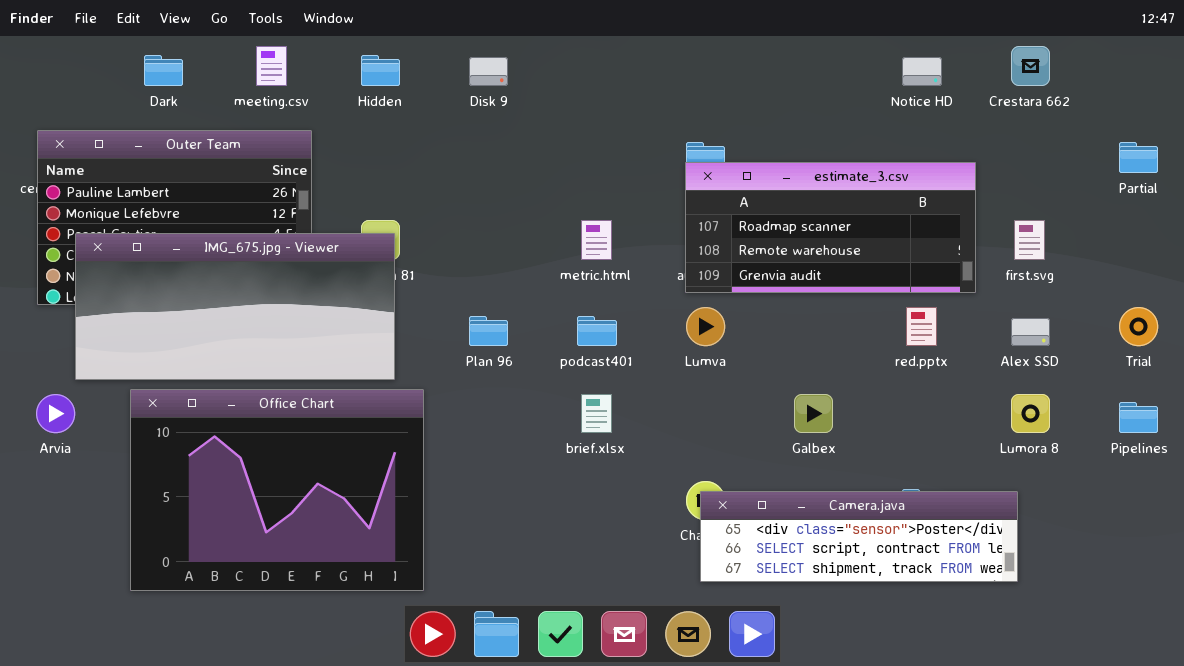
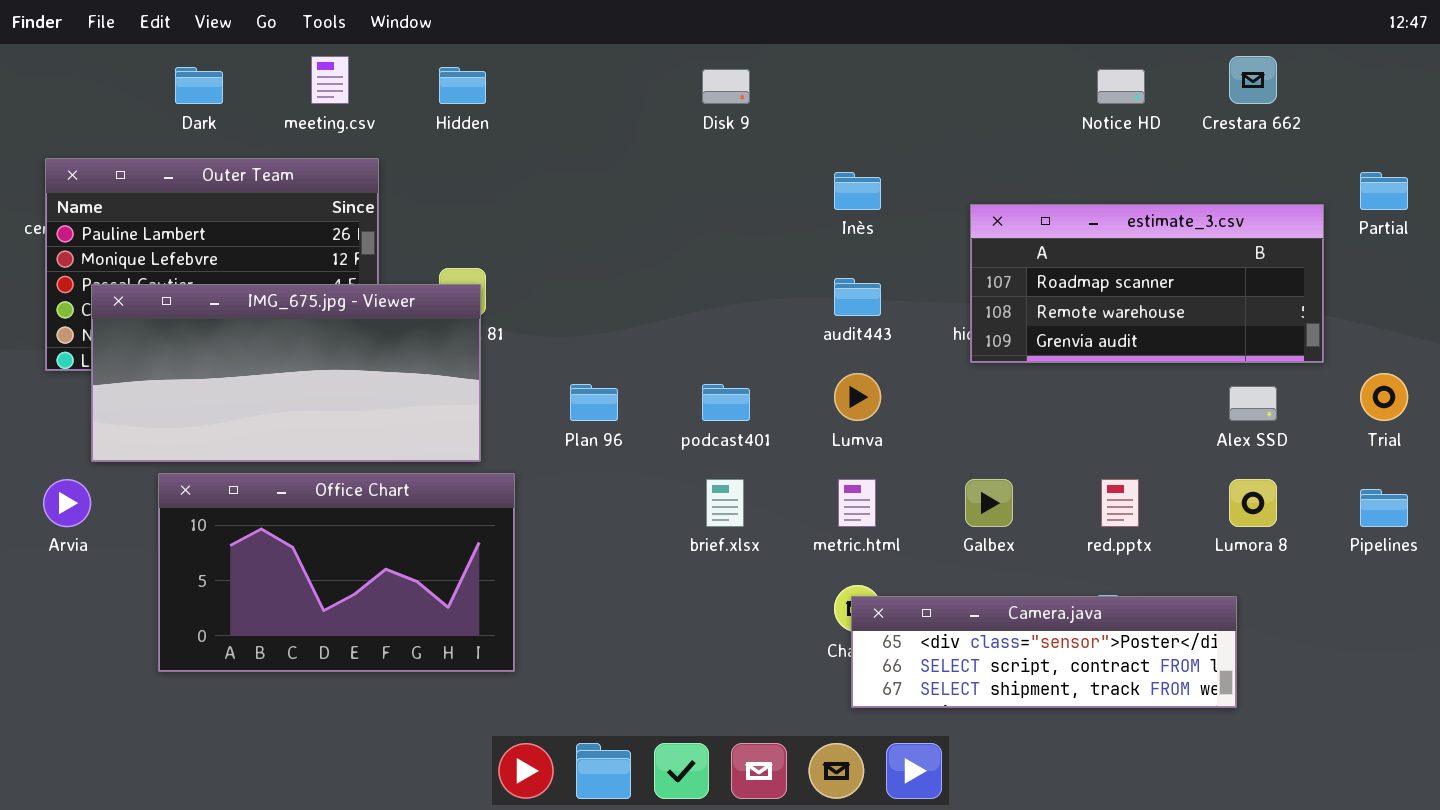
Disk 9: [469,57,508,86] -> [702,69,750,104], moved
estimate_3.csv: [685,162,976,293] -> [970,204,1324,363], moved
metric.html: [581,220,612,260] -> [838,479,876,527], moved
red.pptx: [906,307,937,346] -> [1101,479,1139,527], moved
Office Chart: [130,389,424,591] -> [158,473,515,672], resized

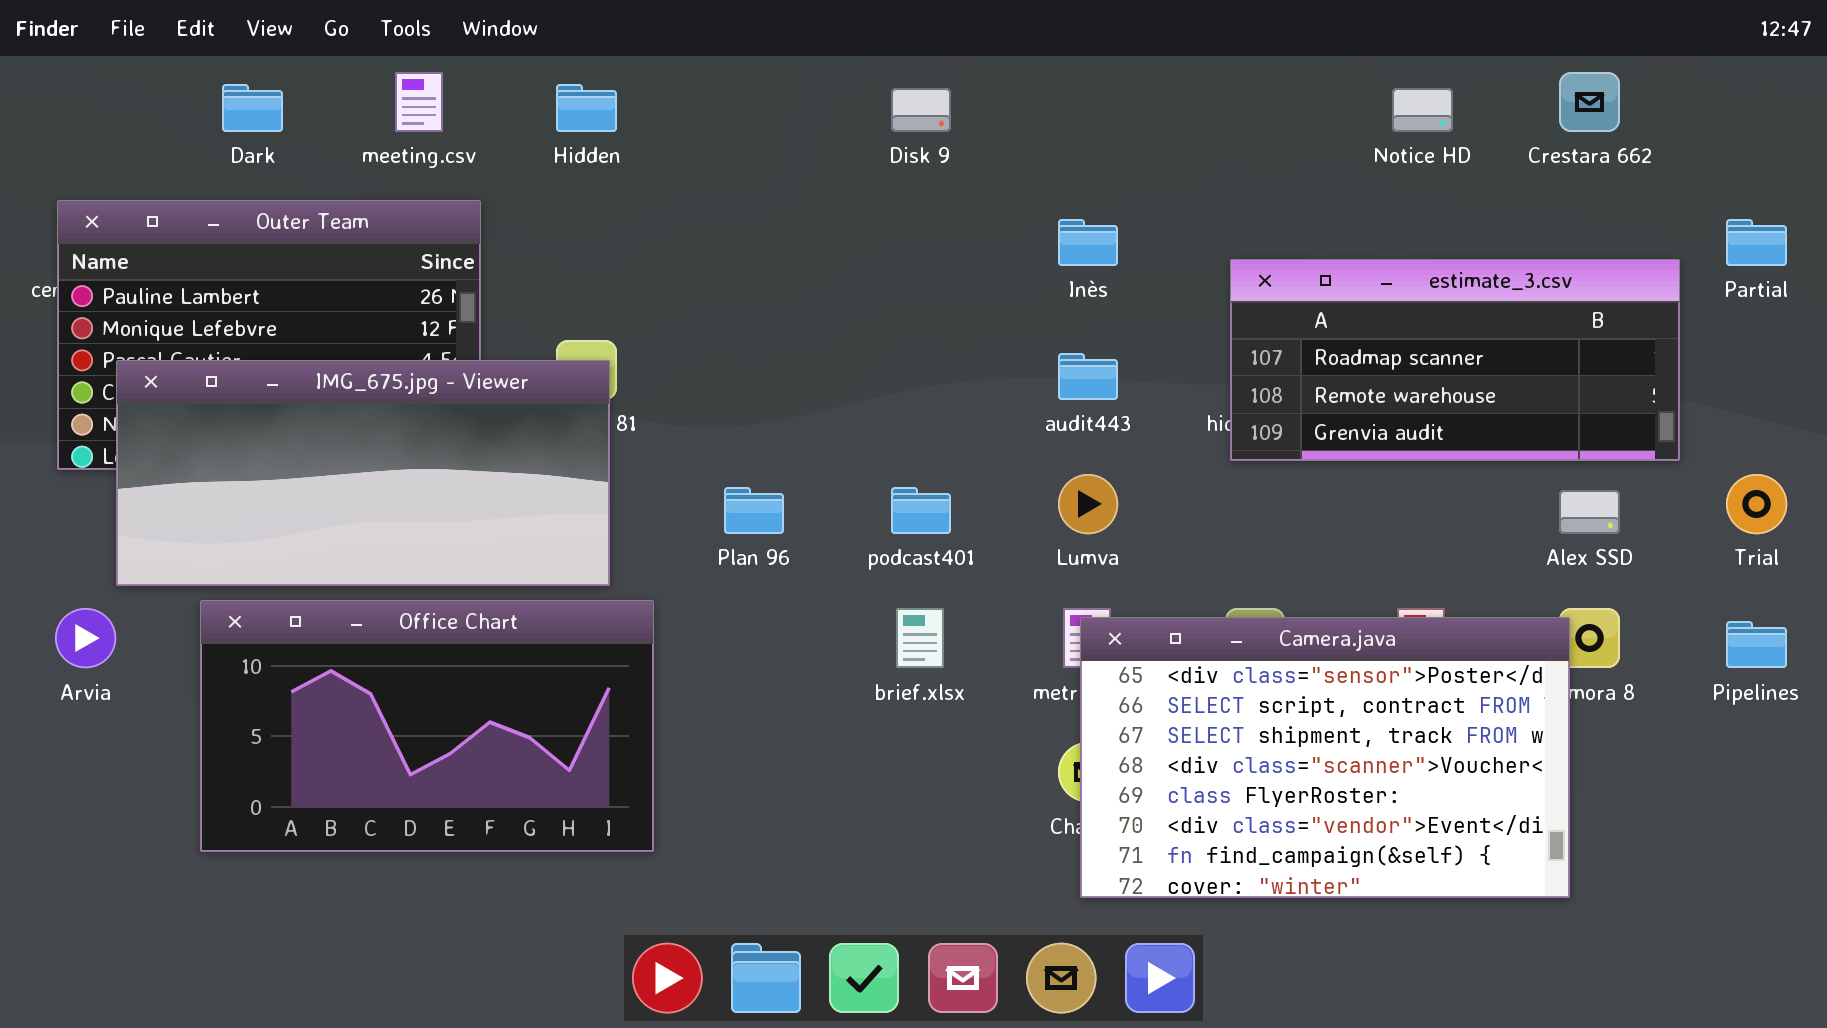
Camera.java: [851,596,1237,708] -> [1080,617,1570,898], resized

